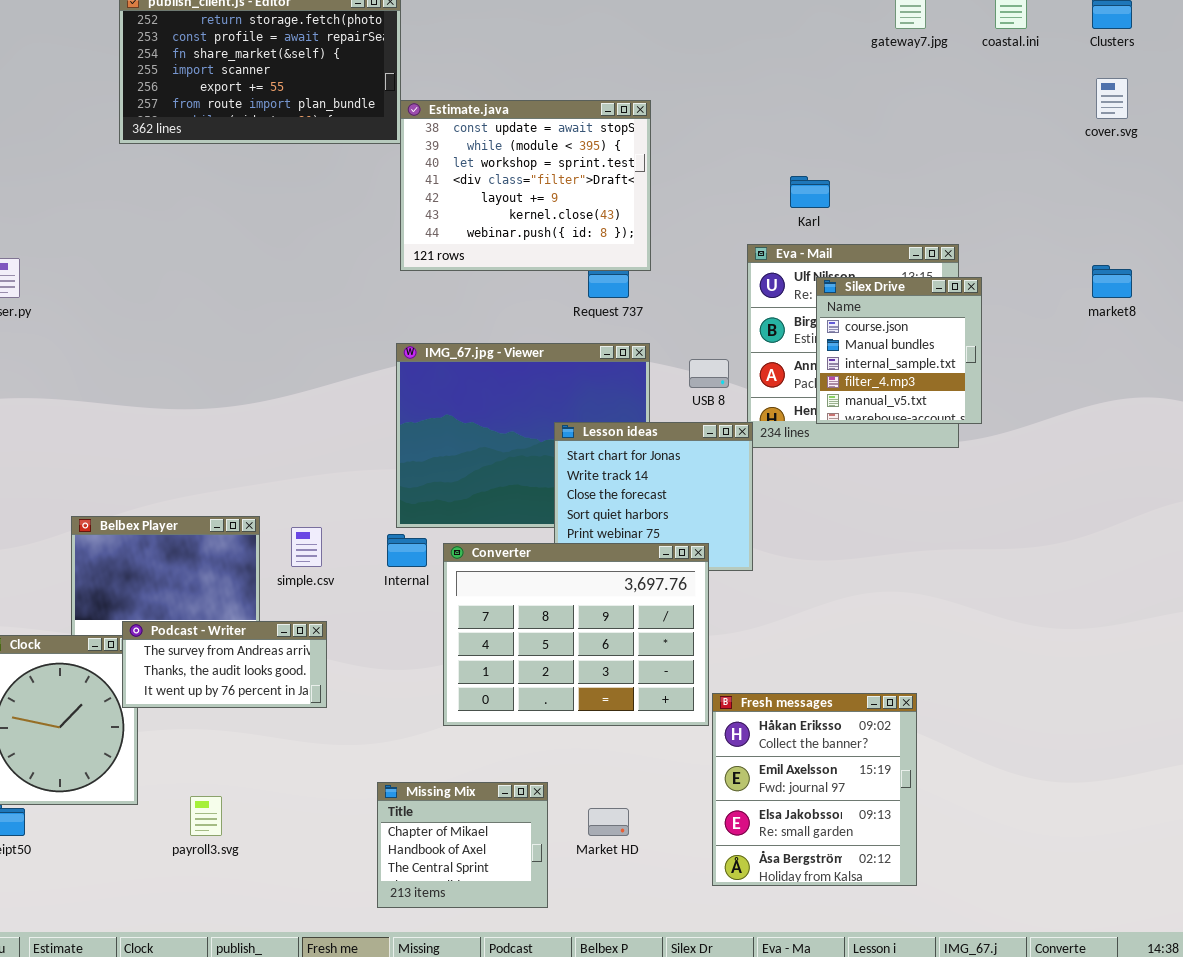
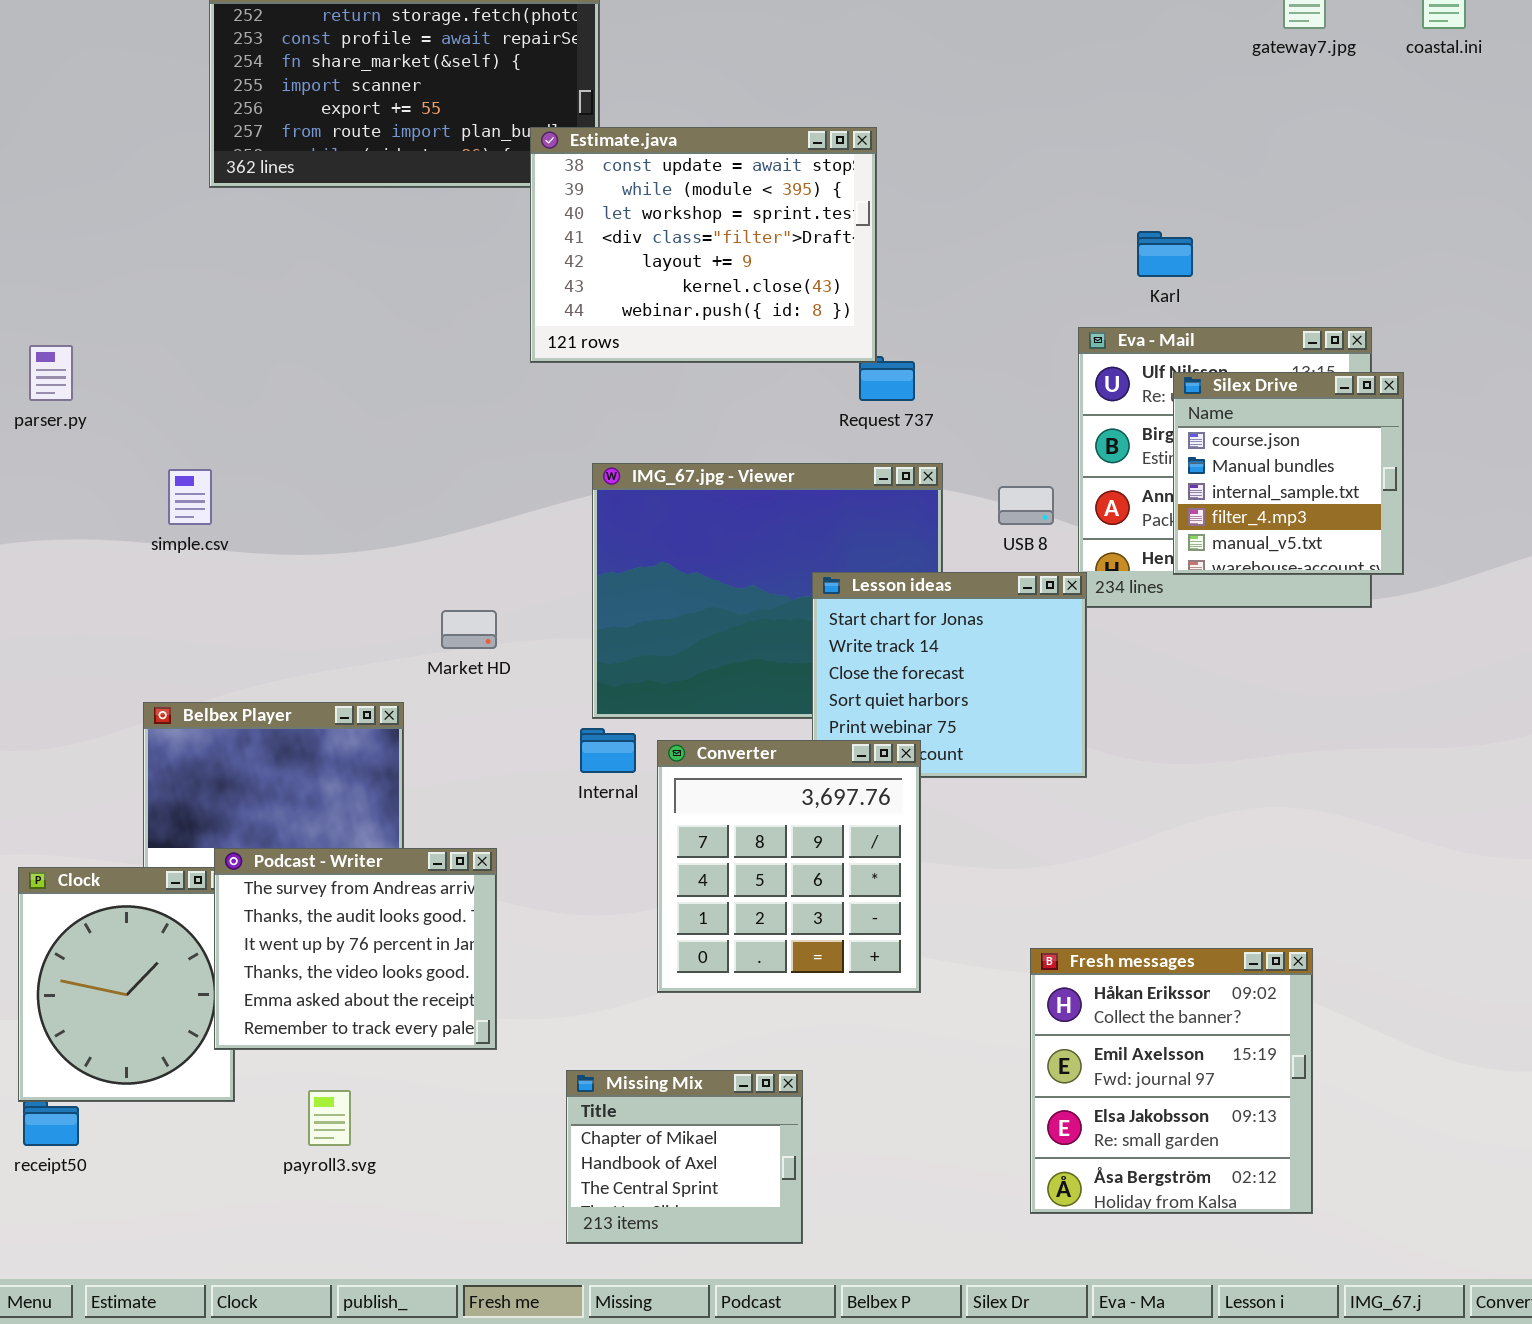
Estimate.java: [400,100,651,271] -> [530,127,877,363], moved
simple.csv: [291,527,322,567] -> [168,469,212,525], moved
Converter: [443,543,709,726] -> [657,740,921,993], resized
Podcast - Writer: [122,621,327,708] -> [214,848,497,1050], resized
Market HD: [588,808,629,836] -> [441,610,497,649], moved

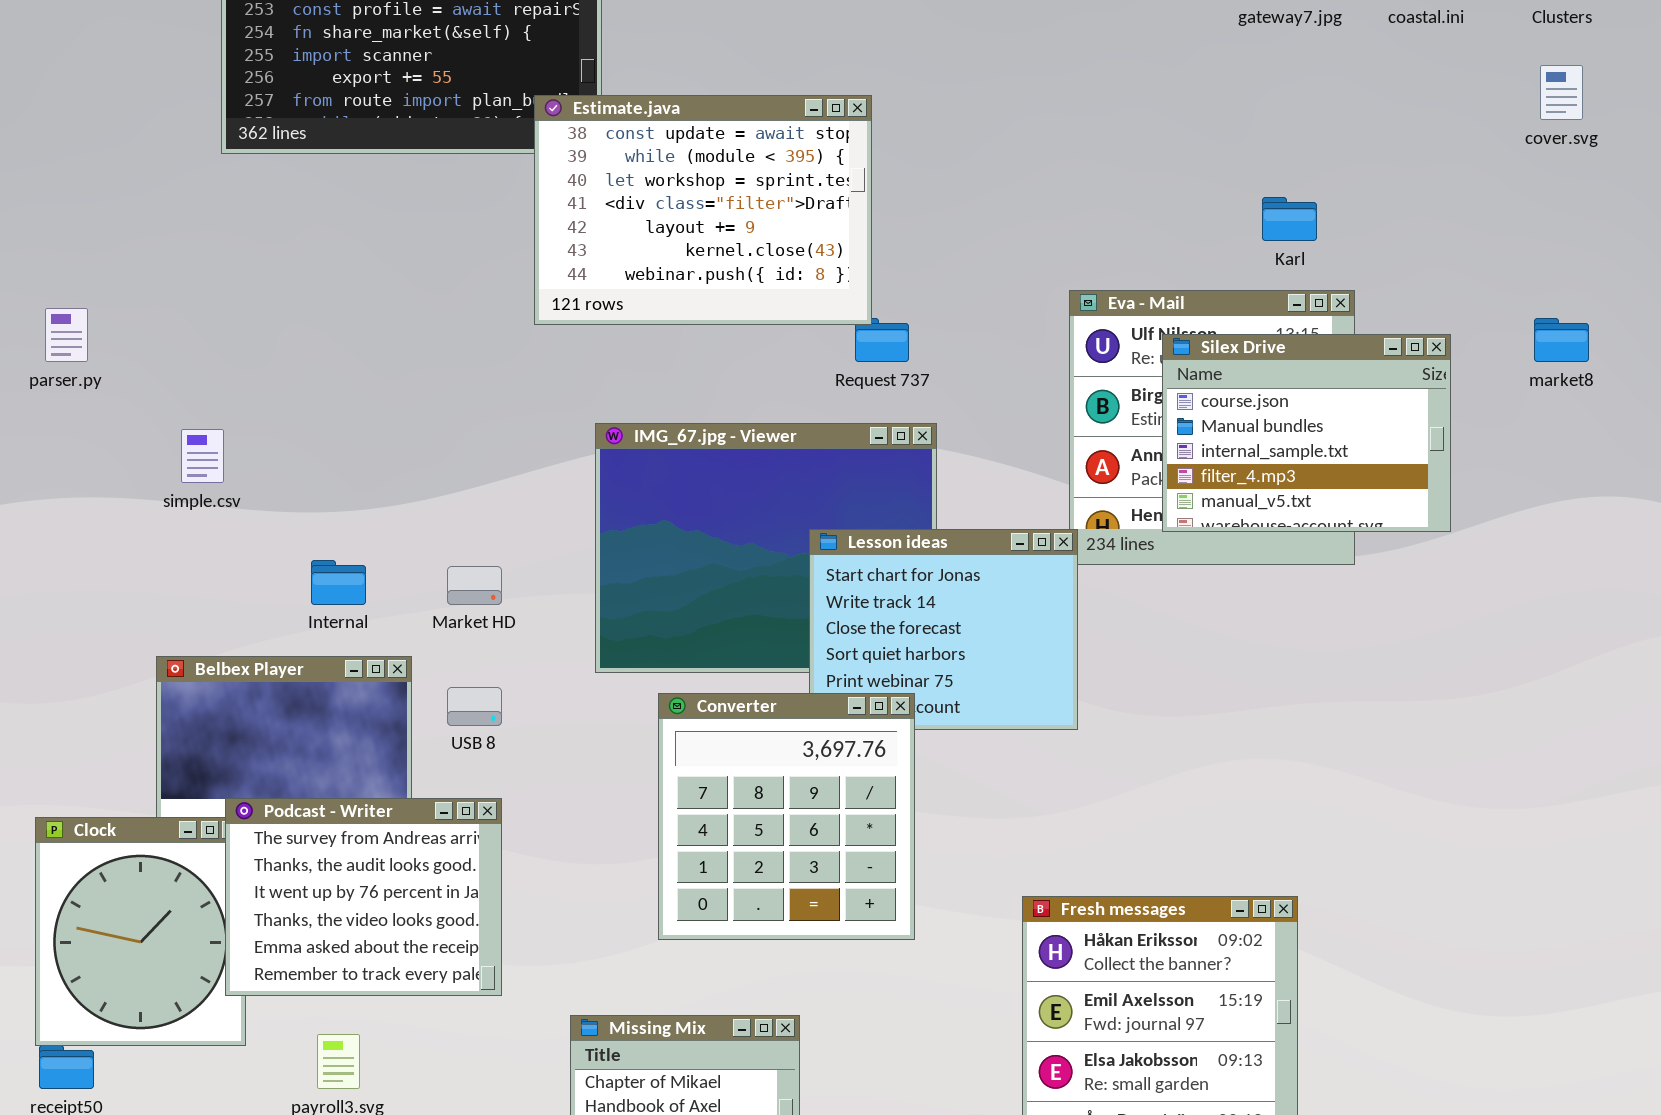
Karl: [1137,231,1193,277] -> [1262,197,1317,241], moved
Silex Drive: [1173,372,1404,575] -> [1162,334,1451,532], resized
USB 8: [998,486,1054,525] -> [447,687,502,726], moved
Internal: [580,728,636,773] -> [311,560,366,605], moved

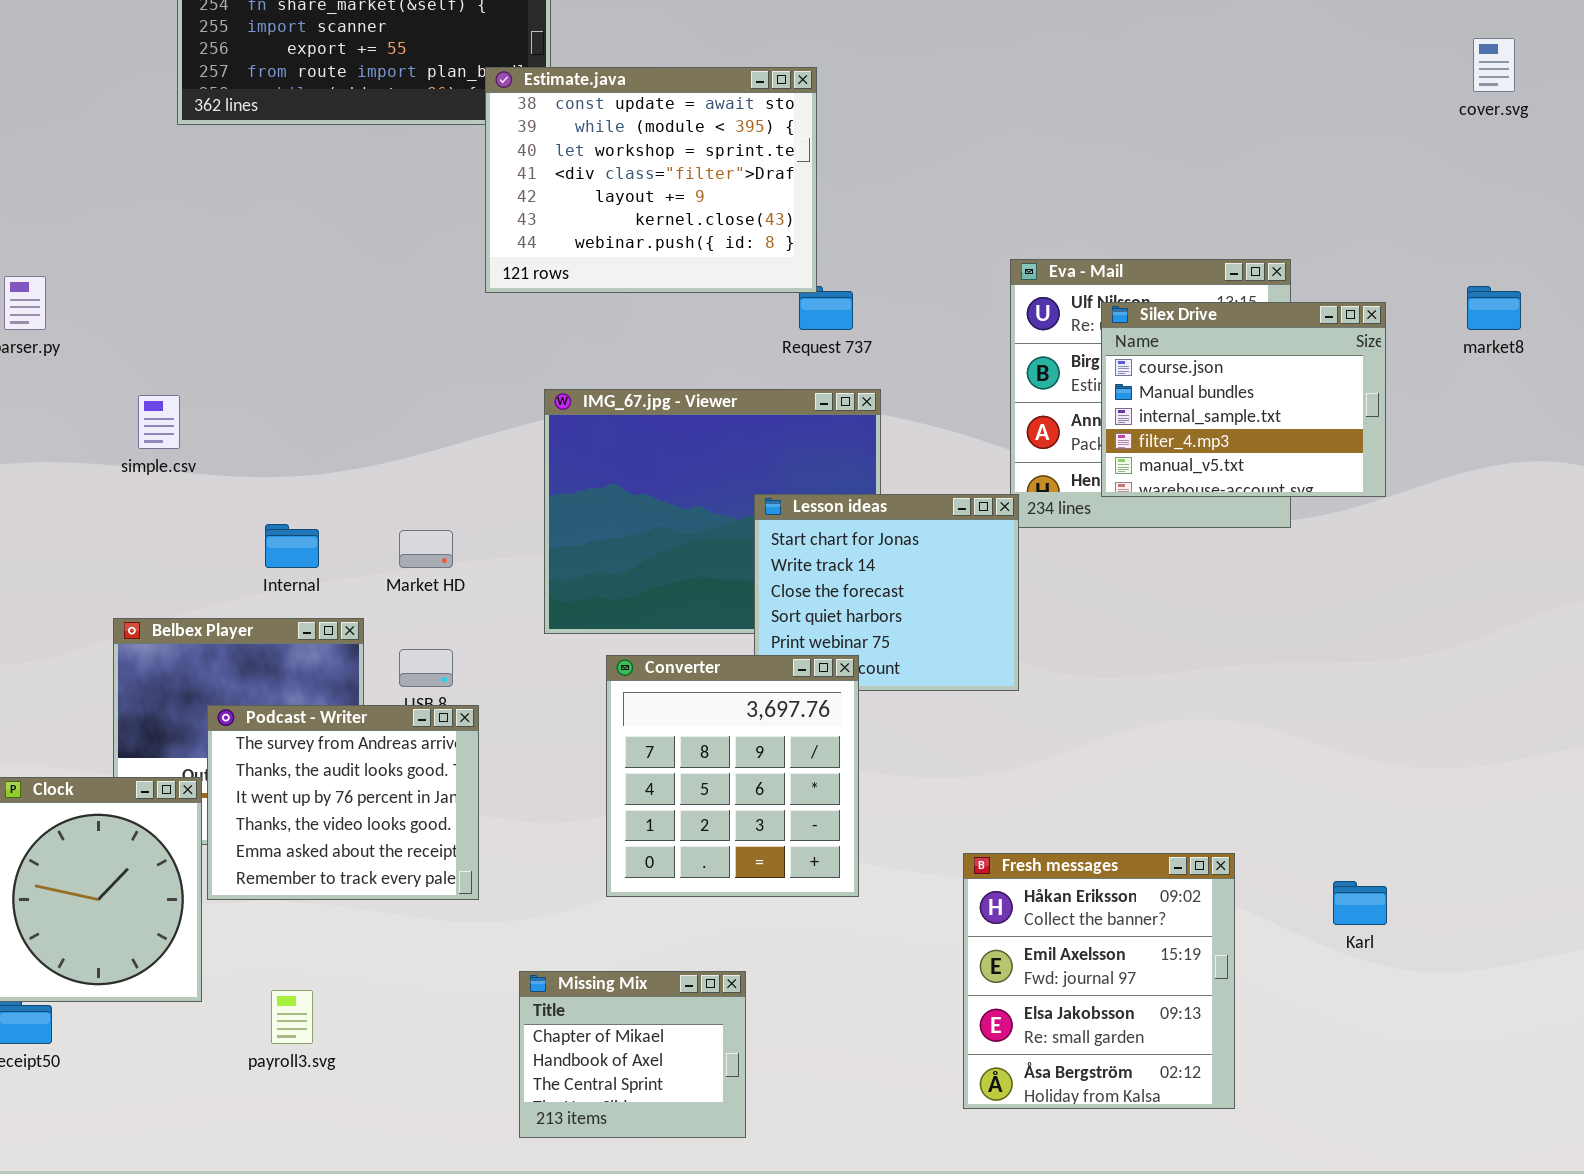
Karl: [1262,197,1317,241] -> [1333,881,1387,925], moved
Podcast - Writer: [225,798,502,996] -> [207,705,479,900], moved

